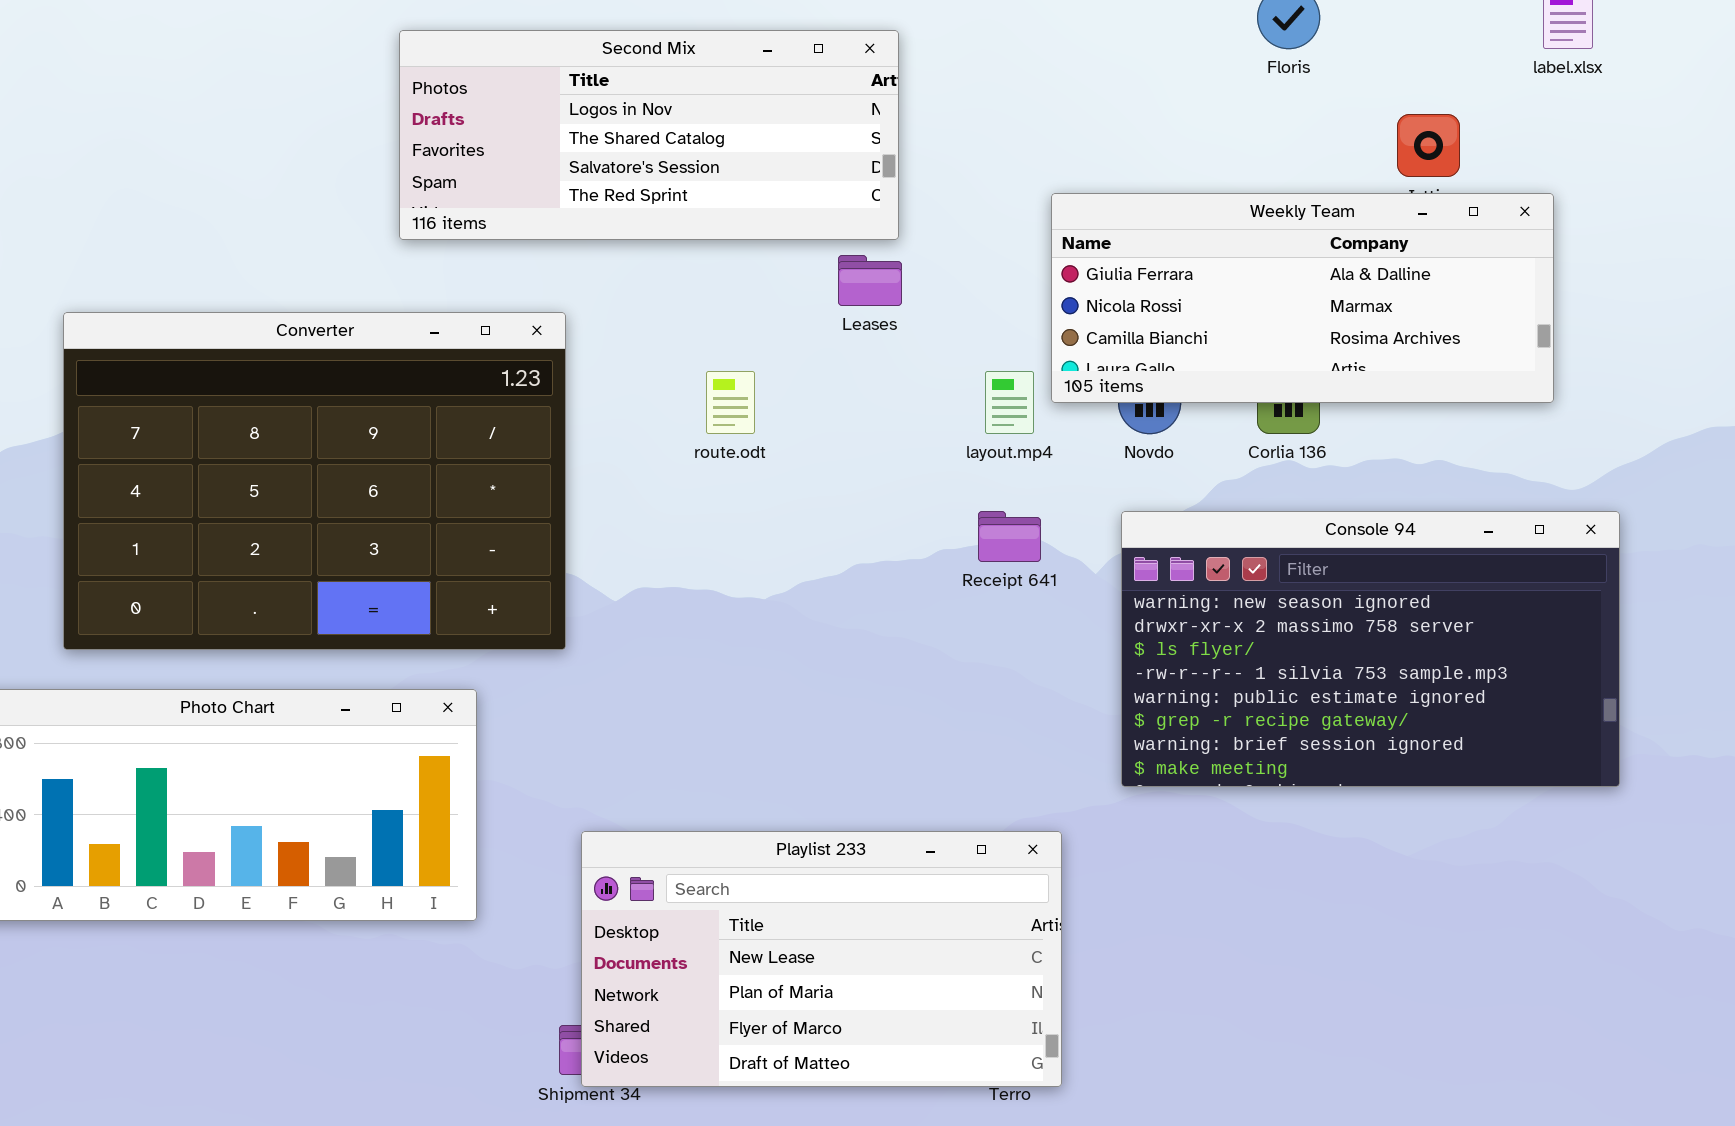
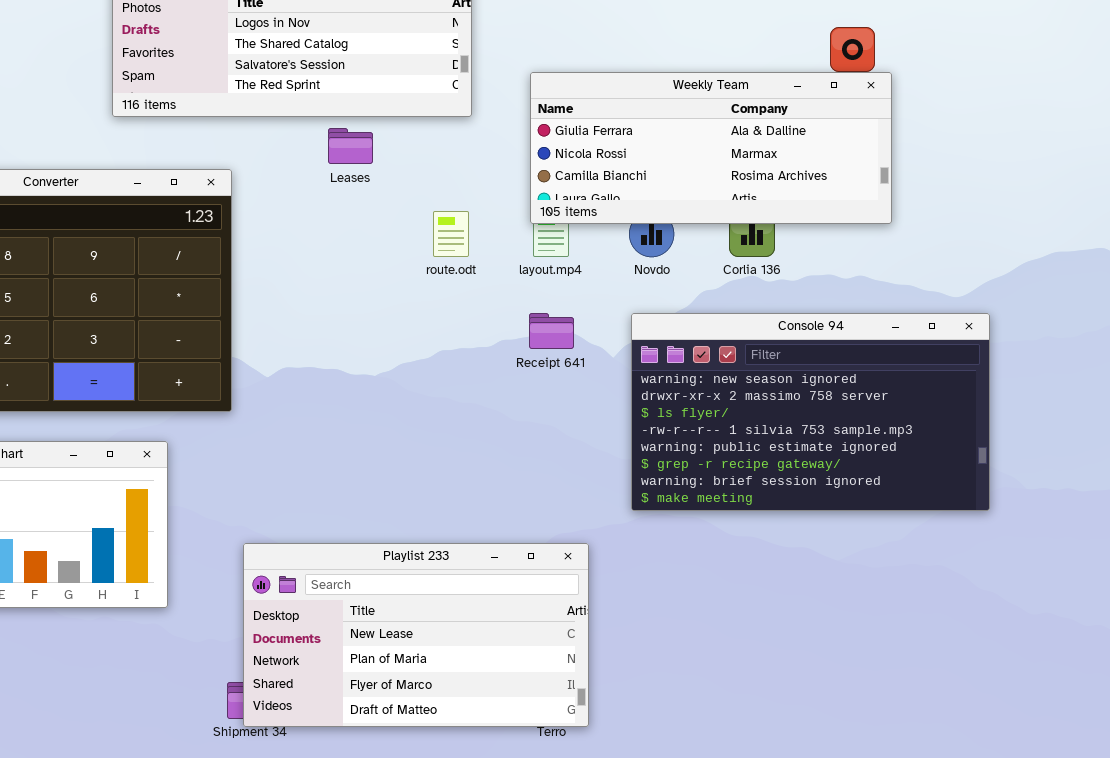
Weekly Team: [1051,193,1554,403] -> [530,72,892,224], moved
Leases: [838,255,902,306] -> [328,128,373,164], moved
route.odt: [706,371,755,434] -> [433,211,469,257], moved

